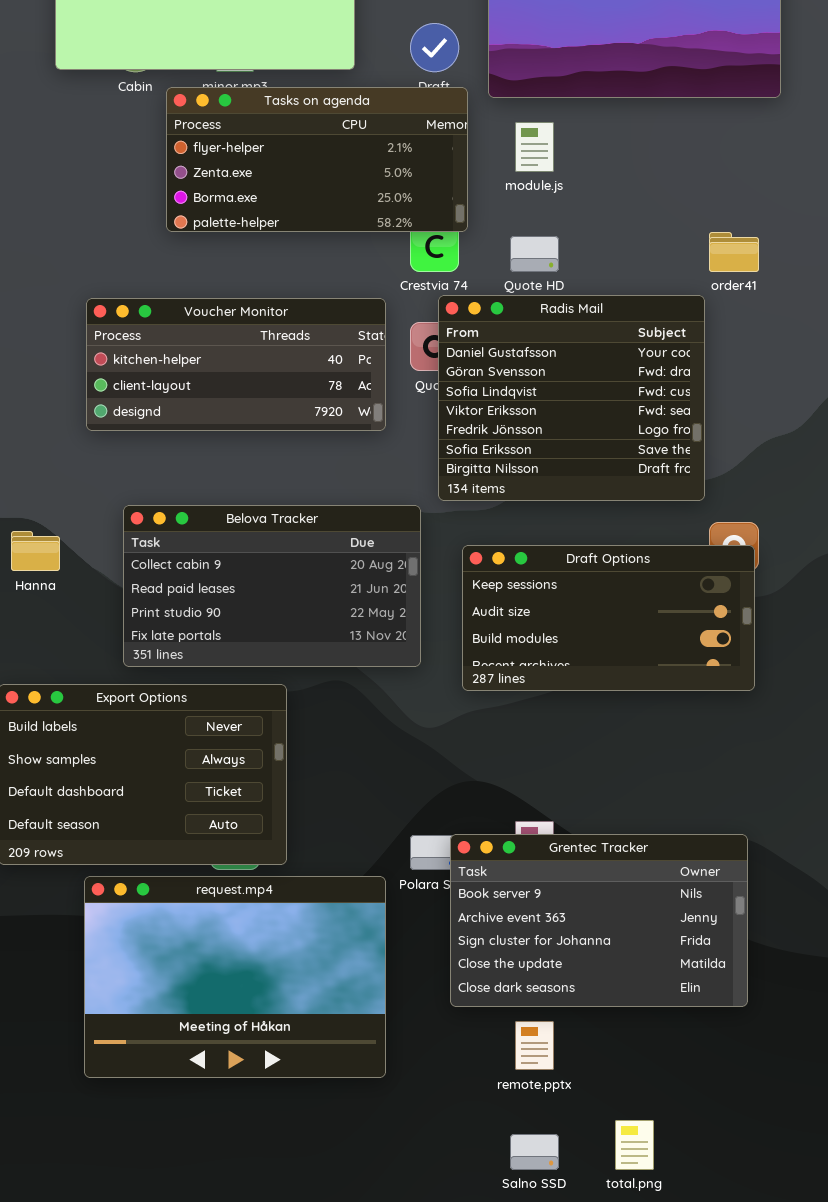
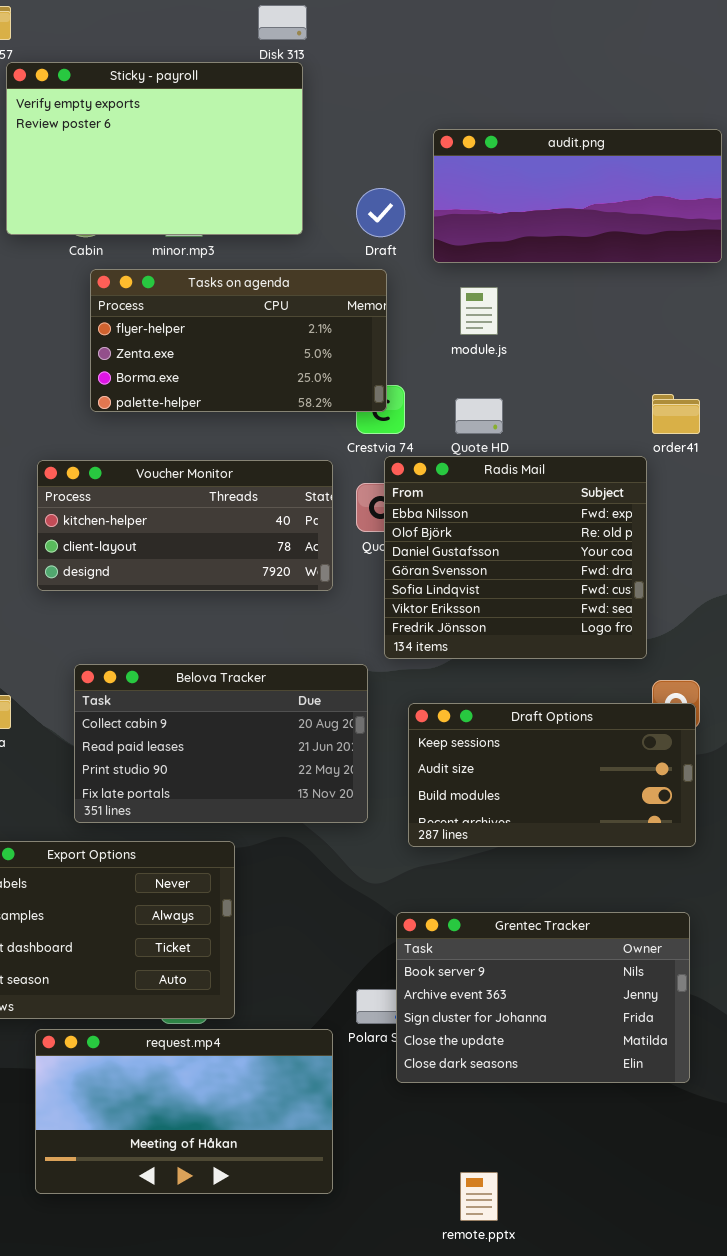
Tasks on agenda: [166,87,468,232] -> [90,269,387,412], moved
Radis Mail: [438,295,705,501] -> [384,456,647,659], scrolled up 2 rows
Grentec Tracker: [450,834,748,1007] -> [396,912,690,1083], moved
request.mp4: [84,876,386,1078] -> [35,1029,333,1194], resized

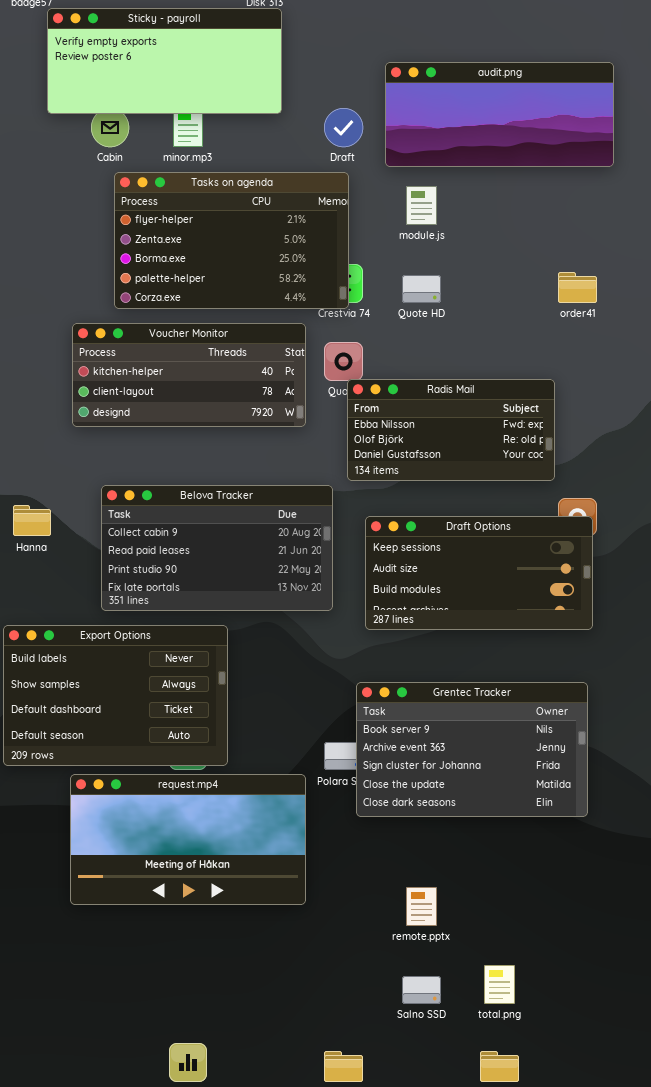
Sticky - payroll: [6,62,303,235] -> [47,8,282,114], resized
Tasks on agenda: [90,269,387,412] -> [114,172,349,309], resized
Radis Mail: [384,456,647,659] -> [347,379,555,481], resized

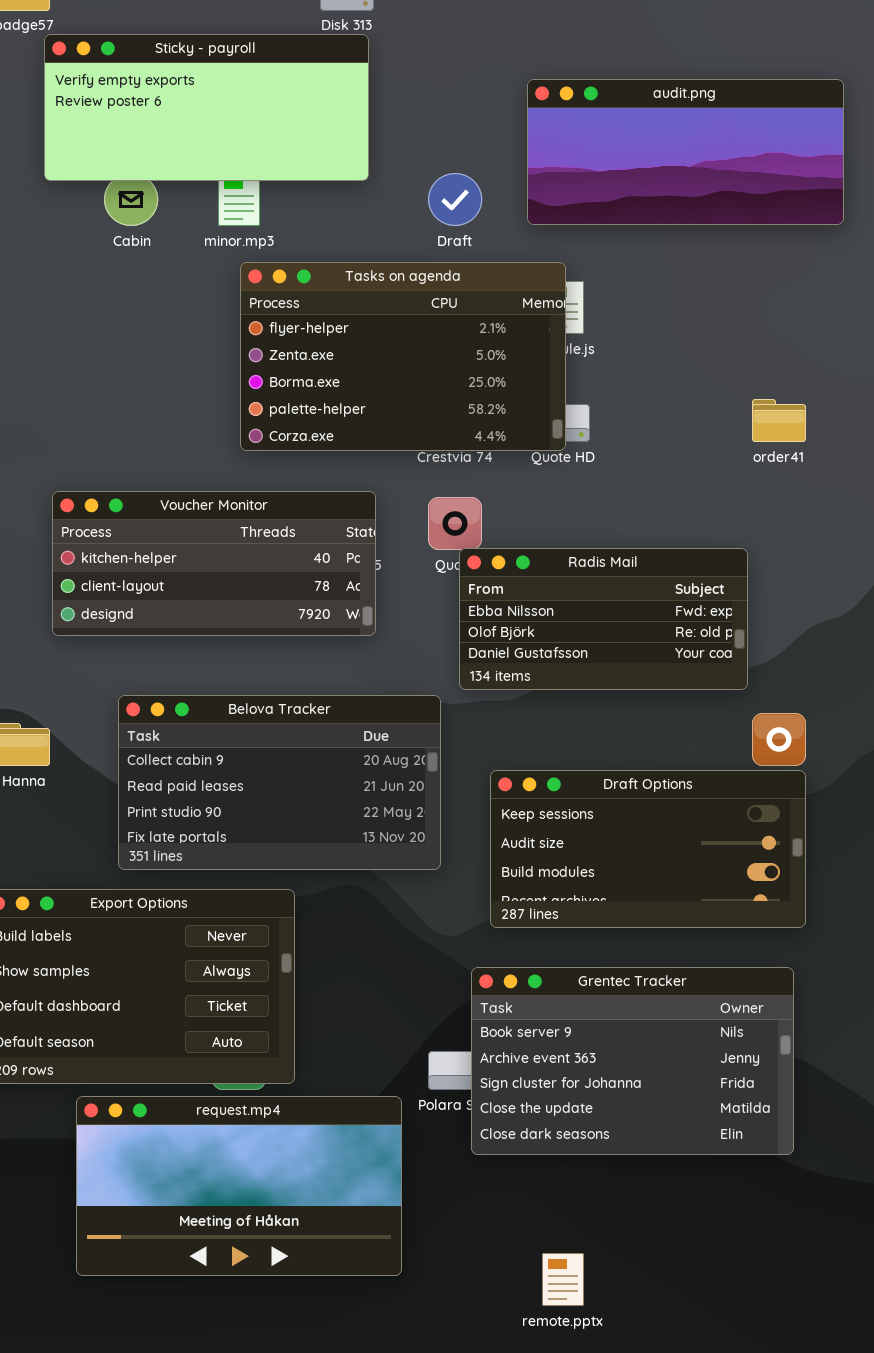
audit.png: [385,62,614,167] -> [527,79,844,225], moved
Tasks on agenda: [114,172,349,309] -> [240,262,566,451], moved
Voucher Monitor: [72,323,306,427] -> [52,491,376,636], moved
Draft Options: [365,516,593,630] -> [490,770,806,928], moved

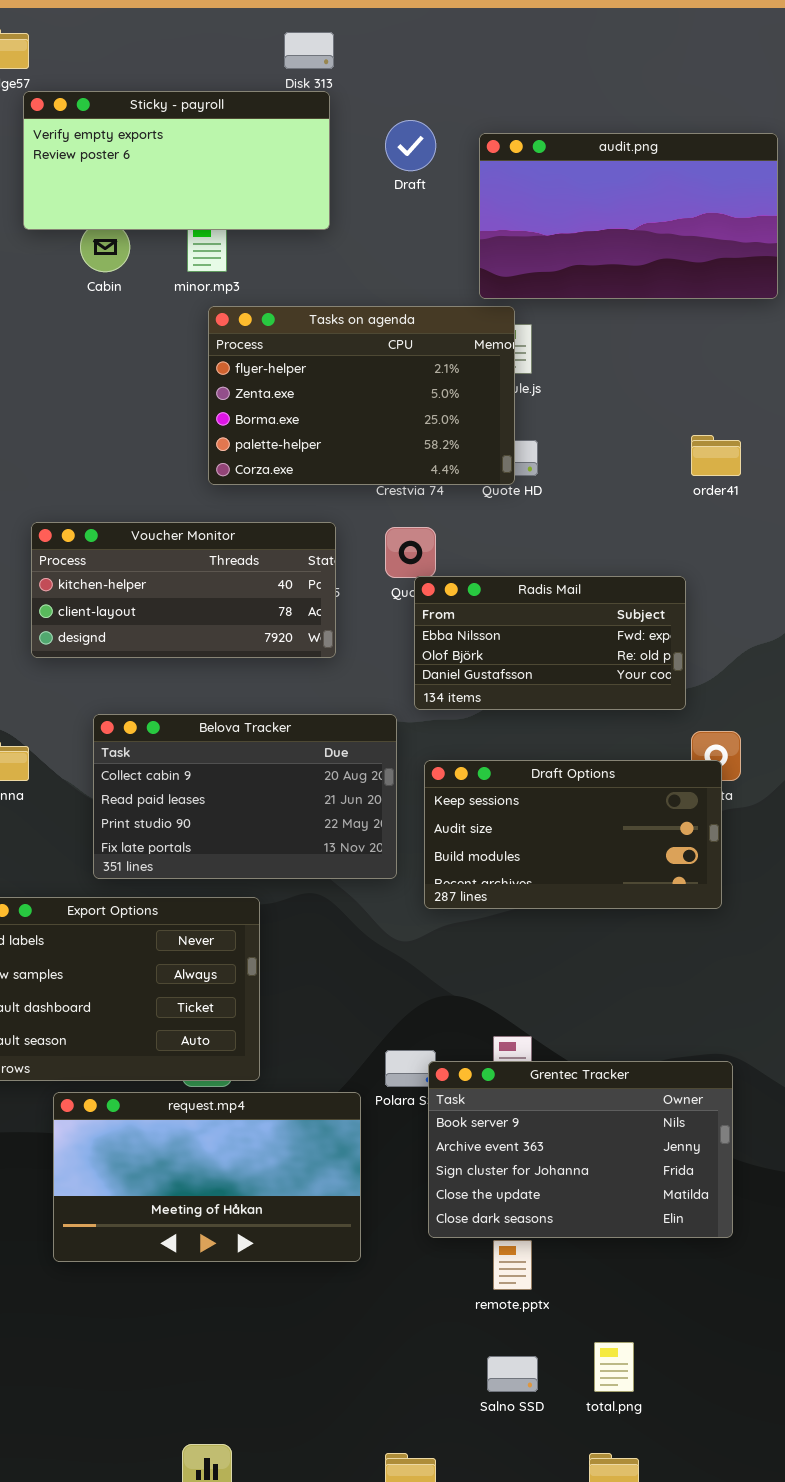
audit.png: [527,79,844,225] -> [479,133,778,299], resized
Draft: [428,173,482,226] -> [385,120,436,171], moved
Draft Options: [490,770,806,928] -> [424,760,722,909], moved
Grentec Tracker: [471,967,794,1155] -> [428,1061,733,1238], moved

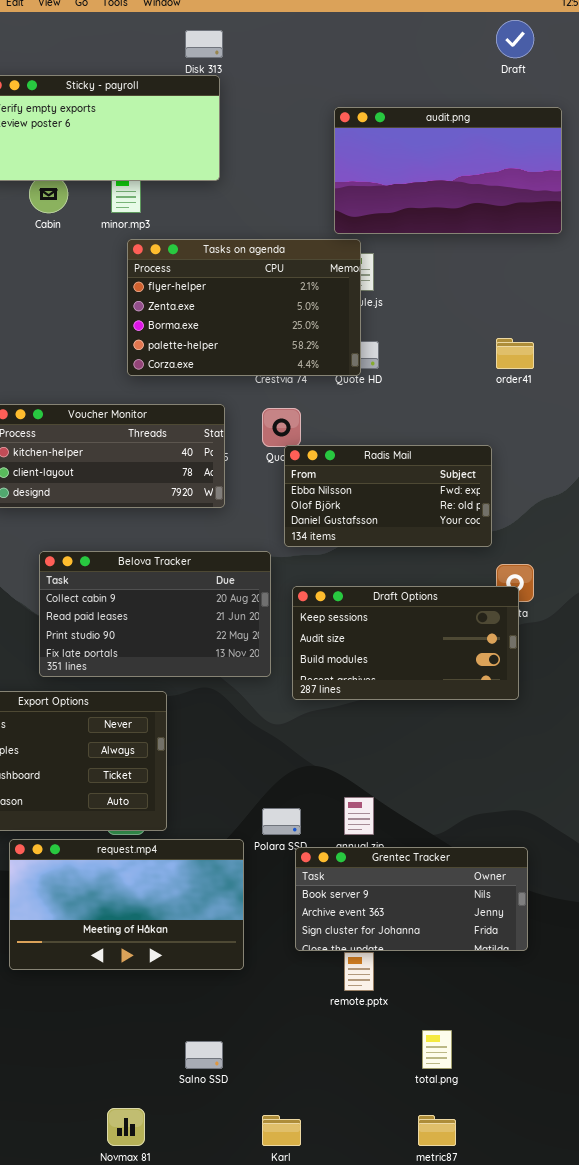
Draft: [385,120,436,171] -> [496,20,534,58], moved
Grentec Tracker: [428,1061,733,1238] -> [295,847,528,951], resized
Salno SSD: [487,1356,538,1392] -> [185,1041,223,1069], moved

